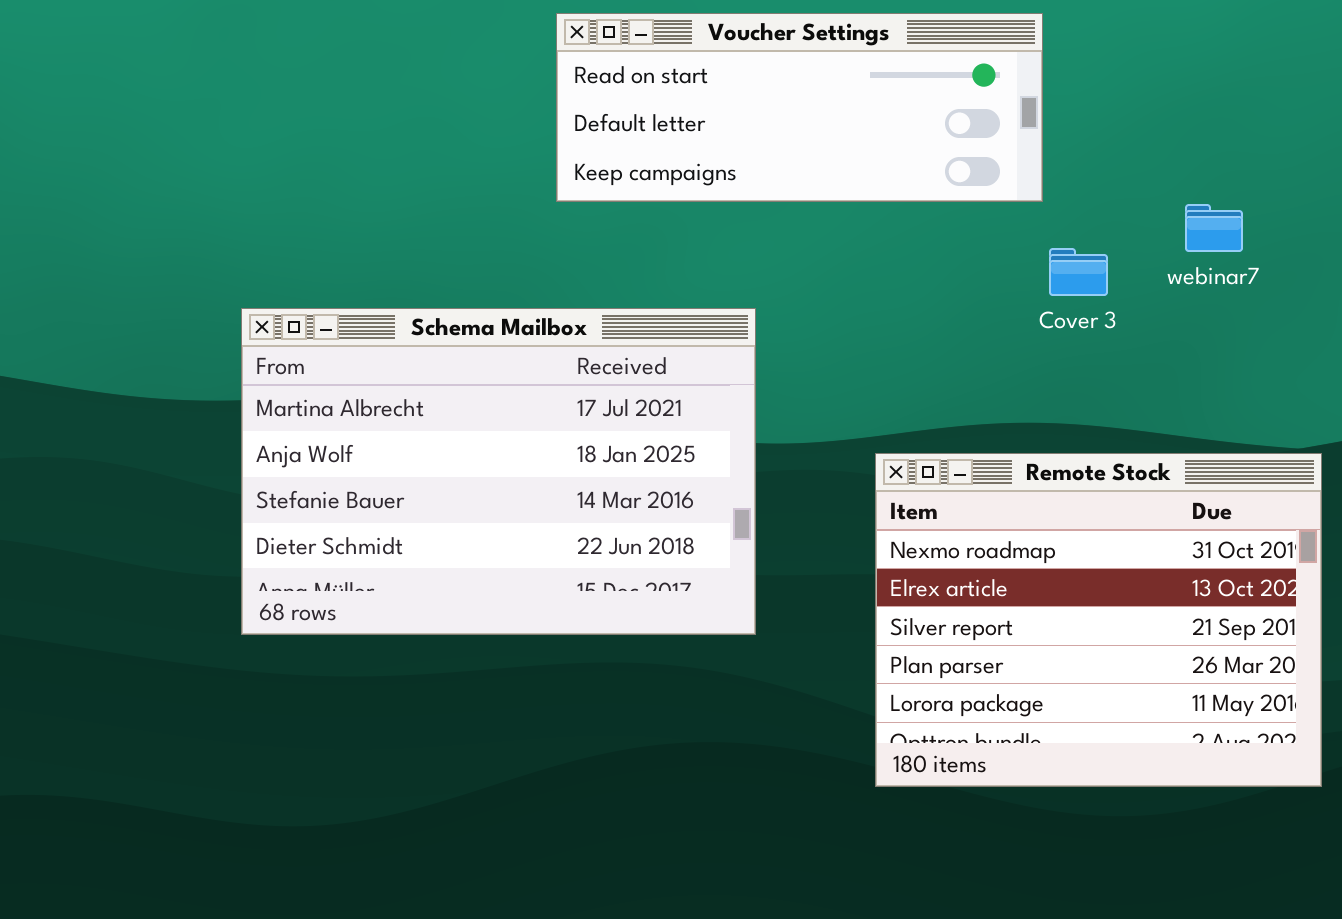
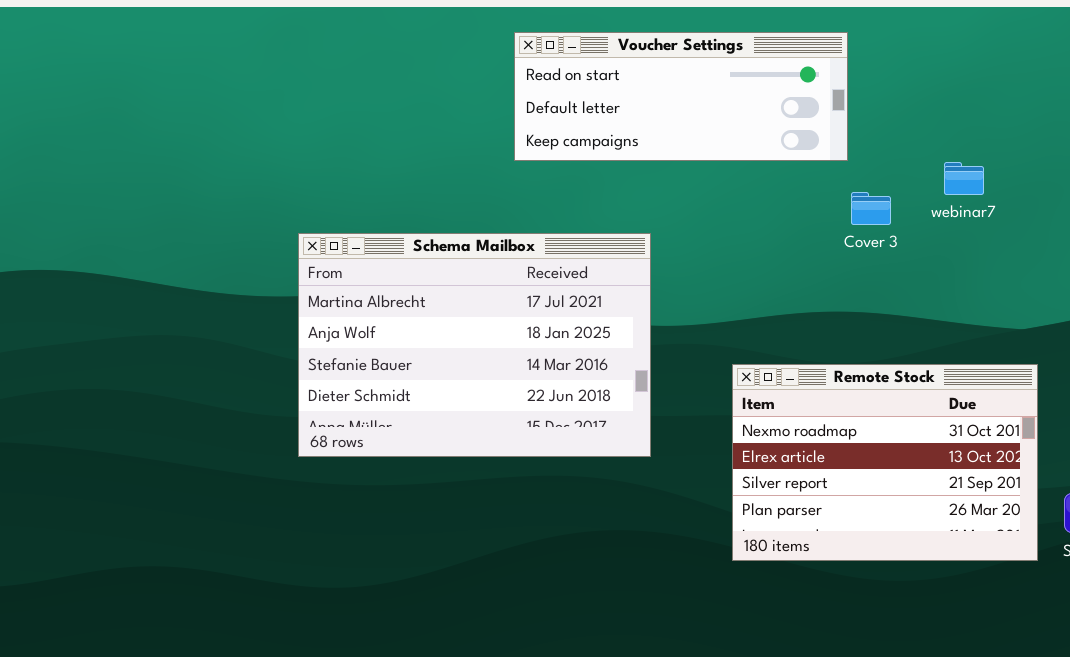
Remote Stock: [875,453,1322,787] -> [732,364,1038,561], resized

